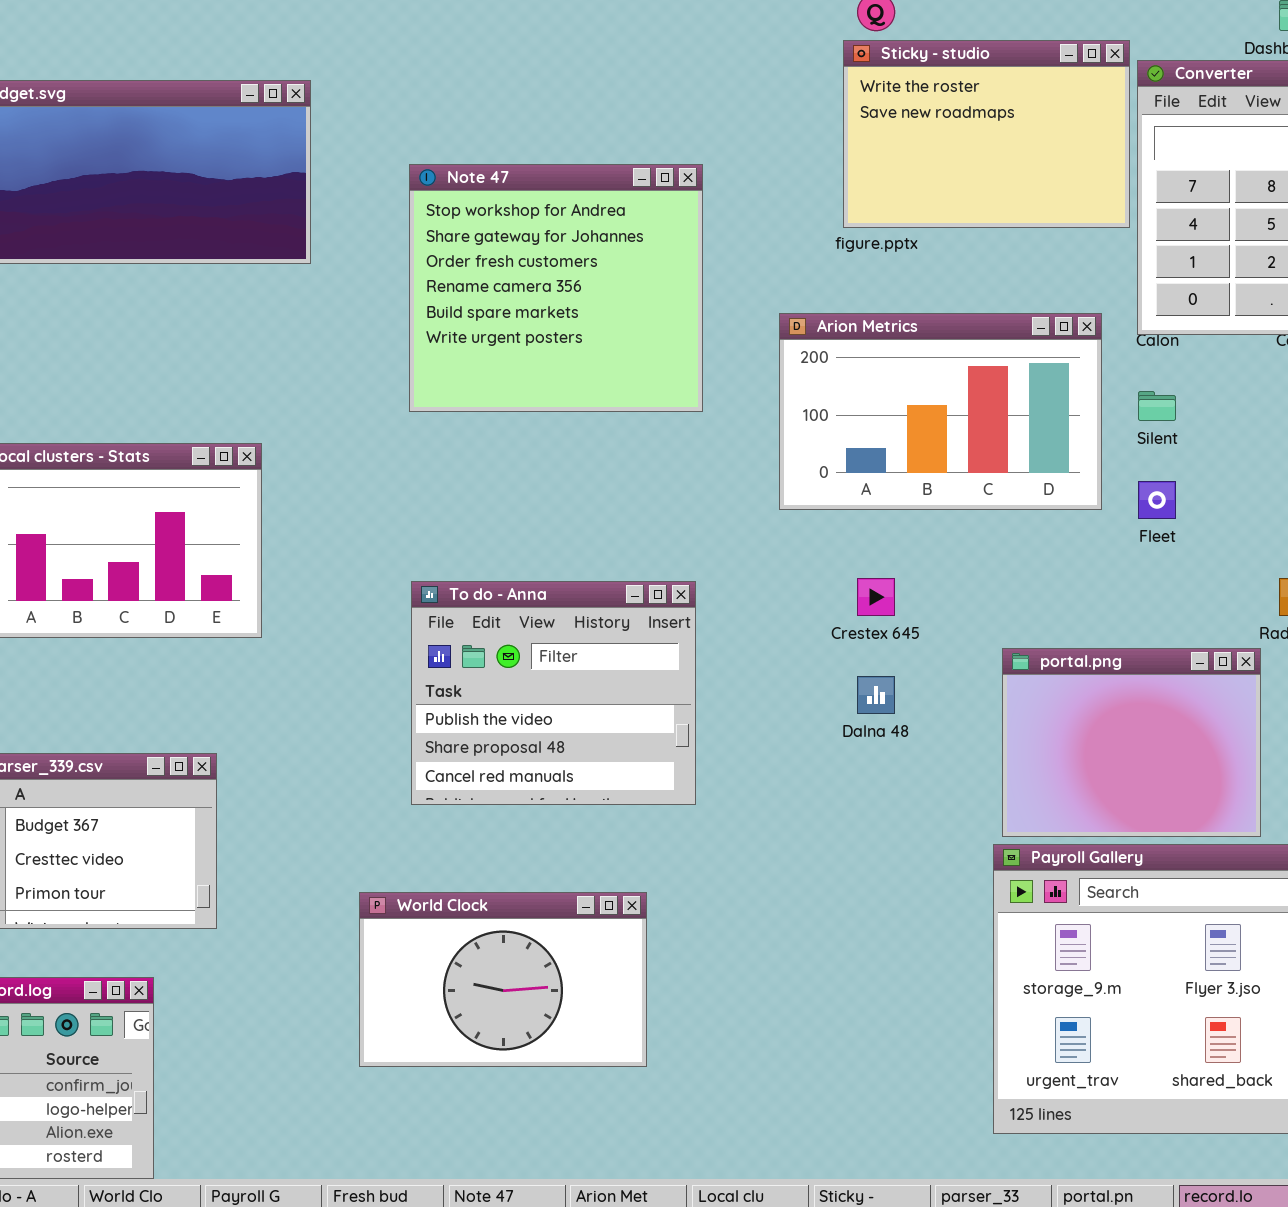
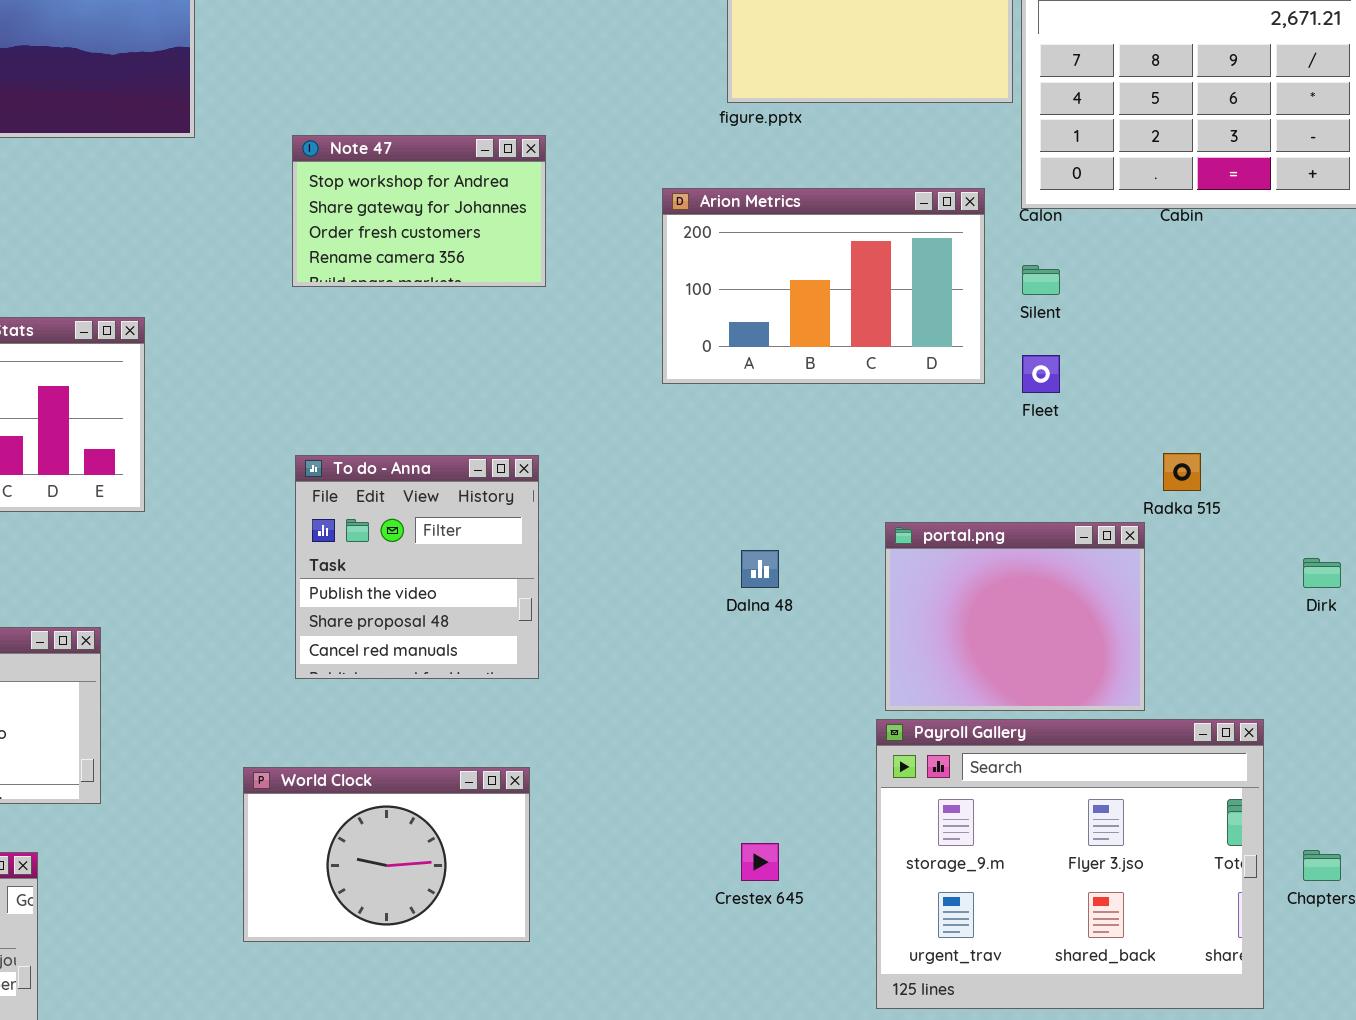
Note 47: [409,164,703,412] -> [292,135,546,287], resized
Crestex 645: [857,578,895,616] -> [741,843,779,881], moved
To do - Anna: [411,581,696,805] -> [295,455,539,679], resized

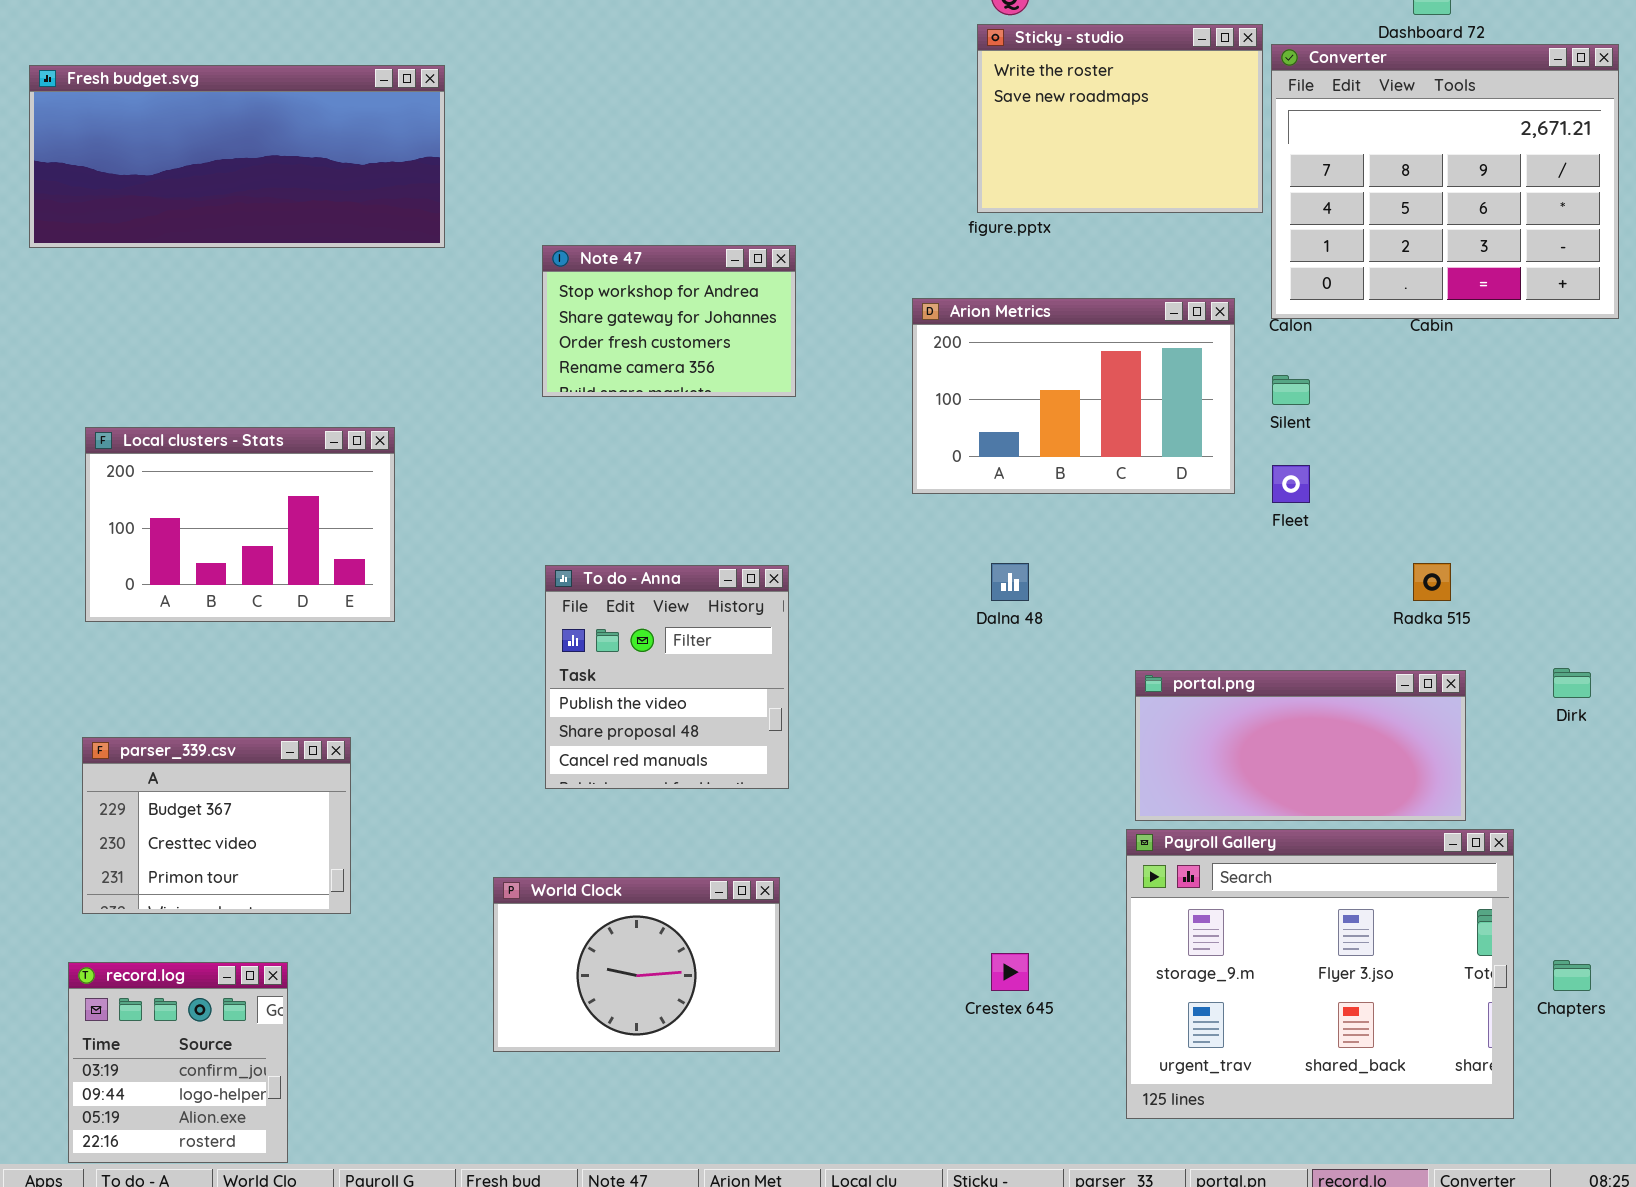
portal.png: [885,522,1145,711] -> [1135,670,1466,821], resized
Dalna 48: [741,550,779,588] -> [991,563,1029,601], moved

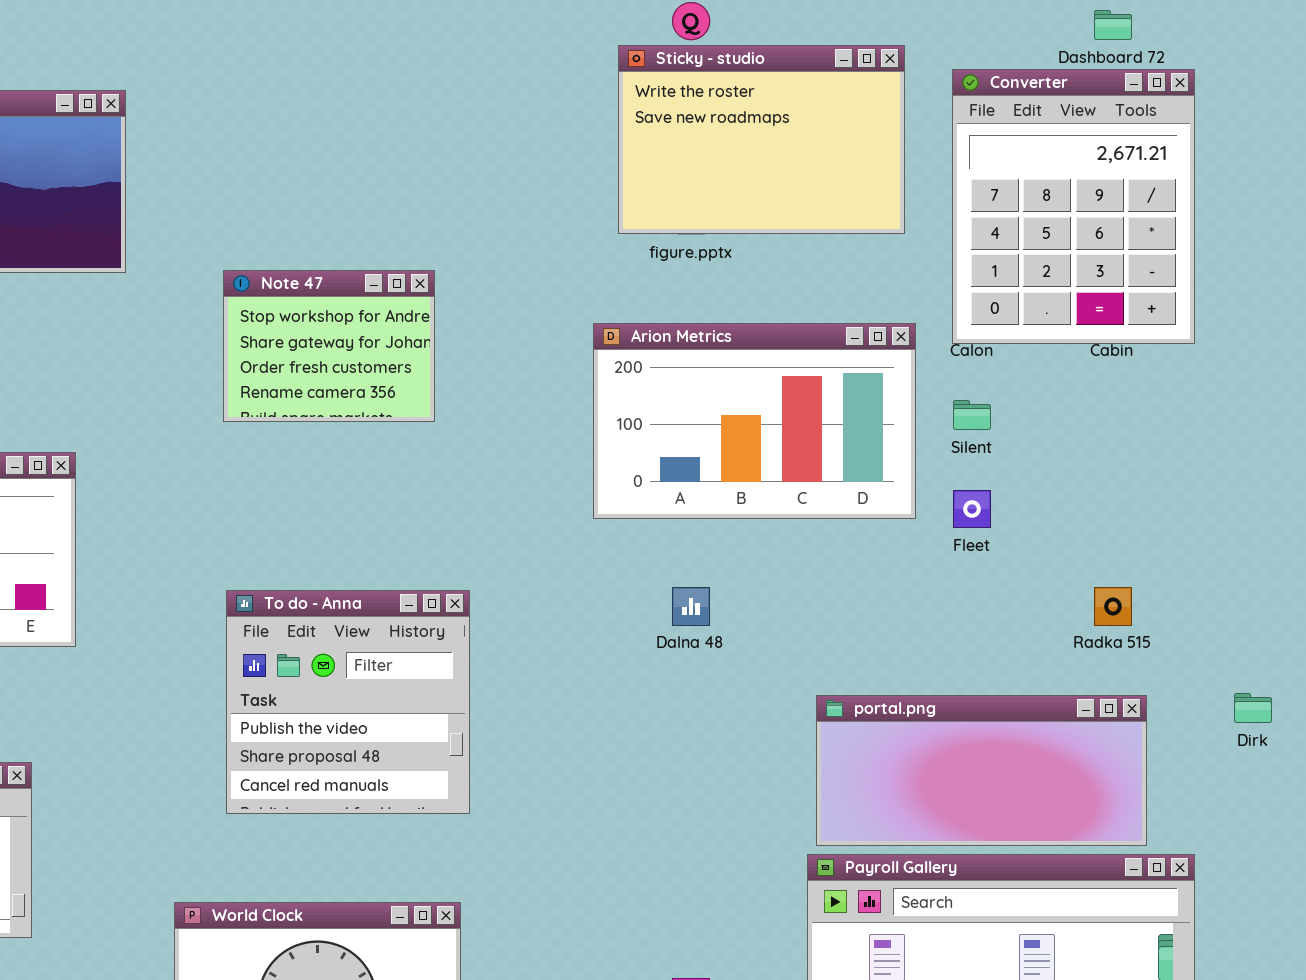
Sticky - studio: [977,24,1263,213] -> [618,45,905,234], moved
Converter: [1271,44,1619,319] -> [952,69,1195,344], resized
Note 47: [542,245,796,397] -> [223,270,435,422], resized

